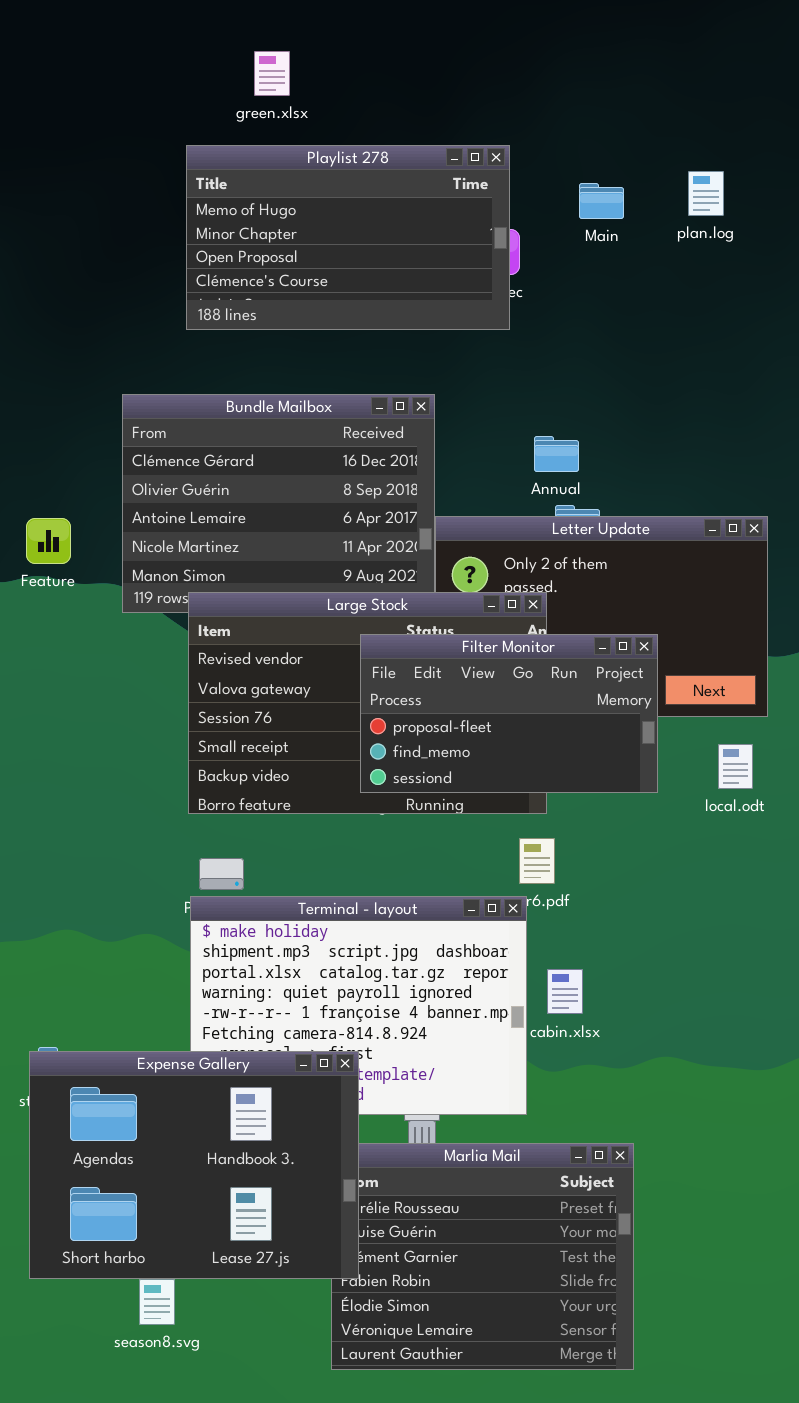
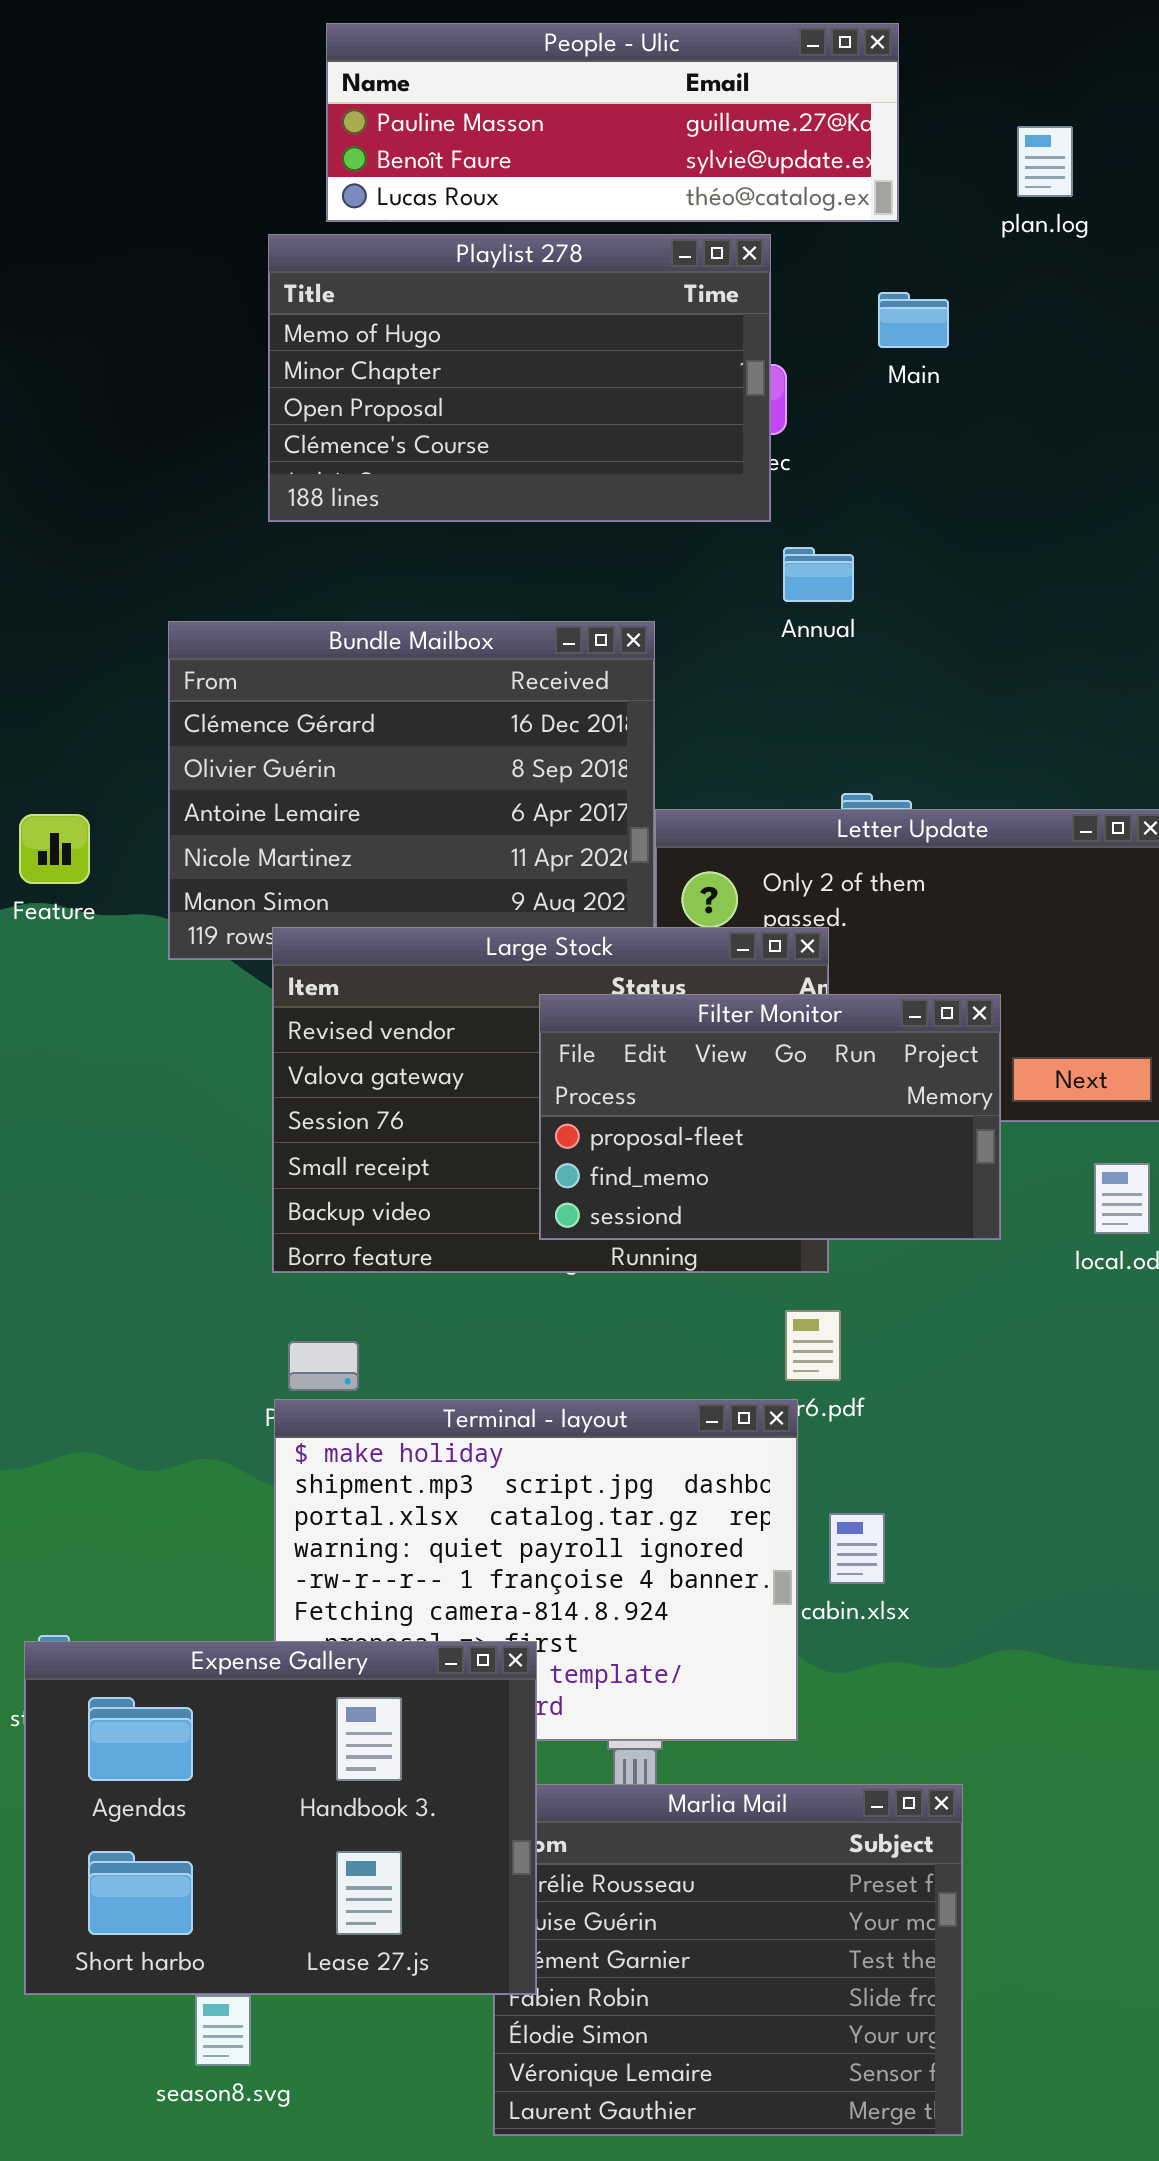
People - Ulic: none -> [326,23,899,222], opened
plan.log: [688,171,724,216] -> [1017,126,1073,197], moved
Annual: [534,436,579,472] -> [783,547,854,602], moved

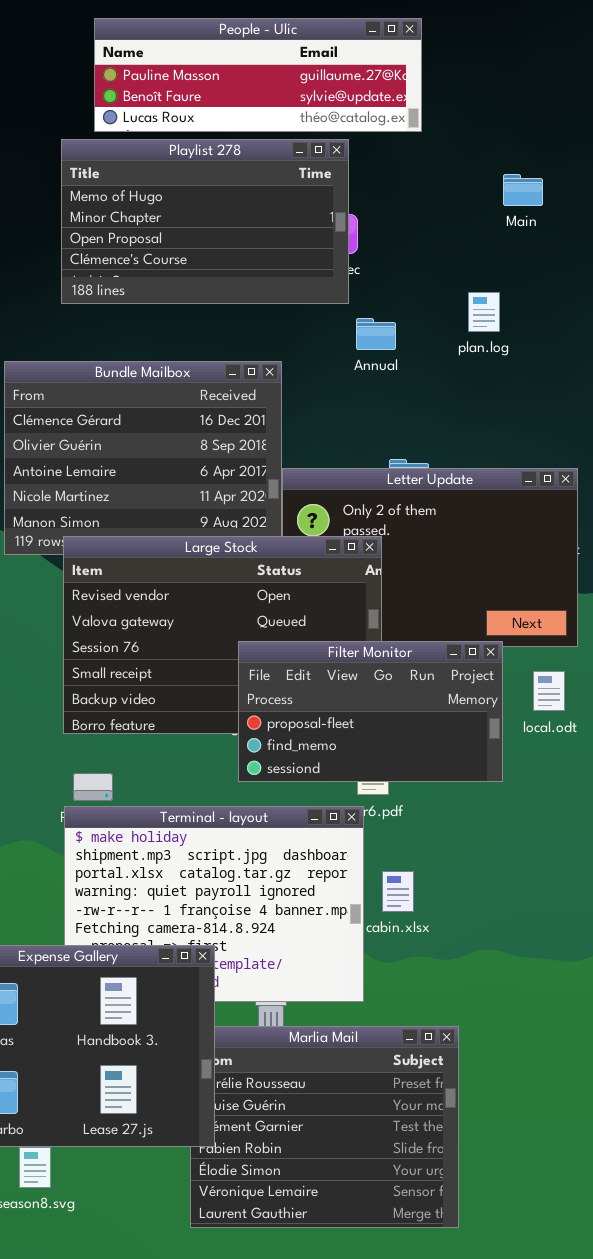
plan.log: [1017,126,1073,197] -> [468,292,500,332], moved
Main: [878,292,949,348] -> [503,174,543,206], moved
Filter Monitor: [539,994,1001,1240] -> [238,641,503,782], moved

